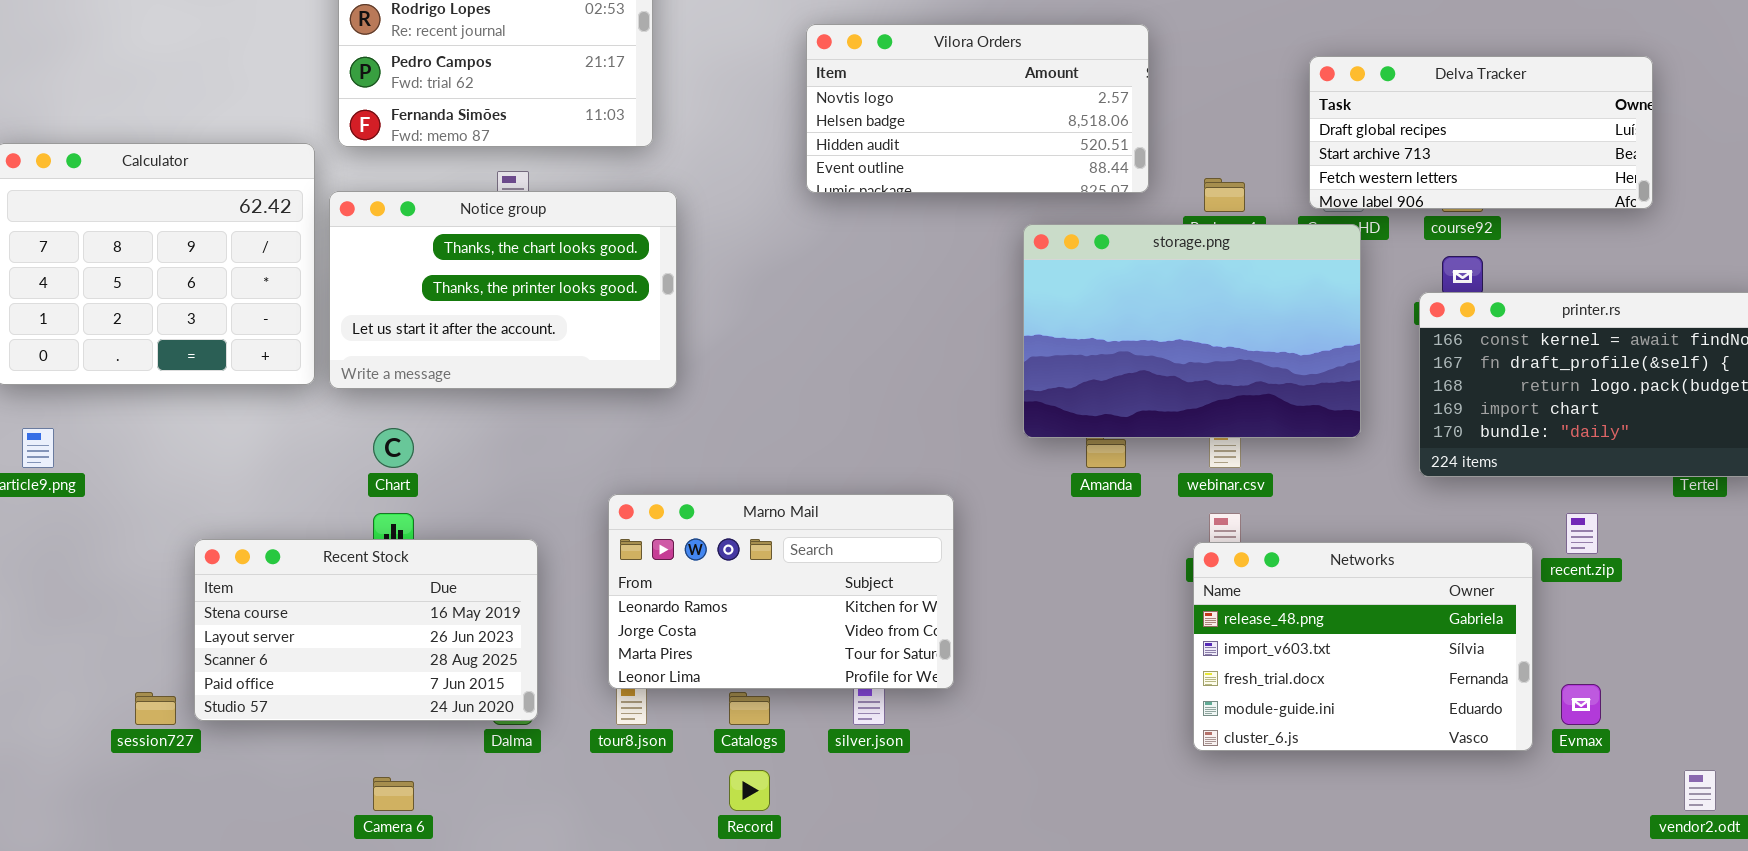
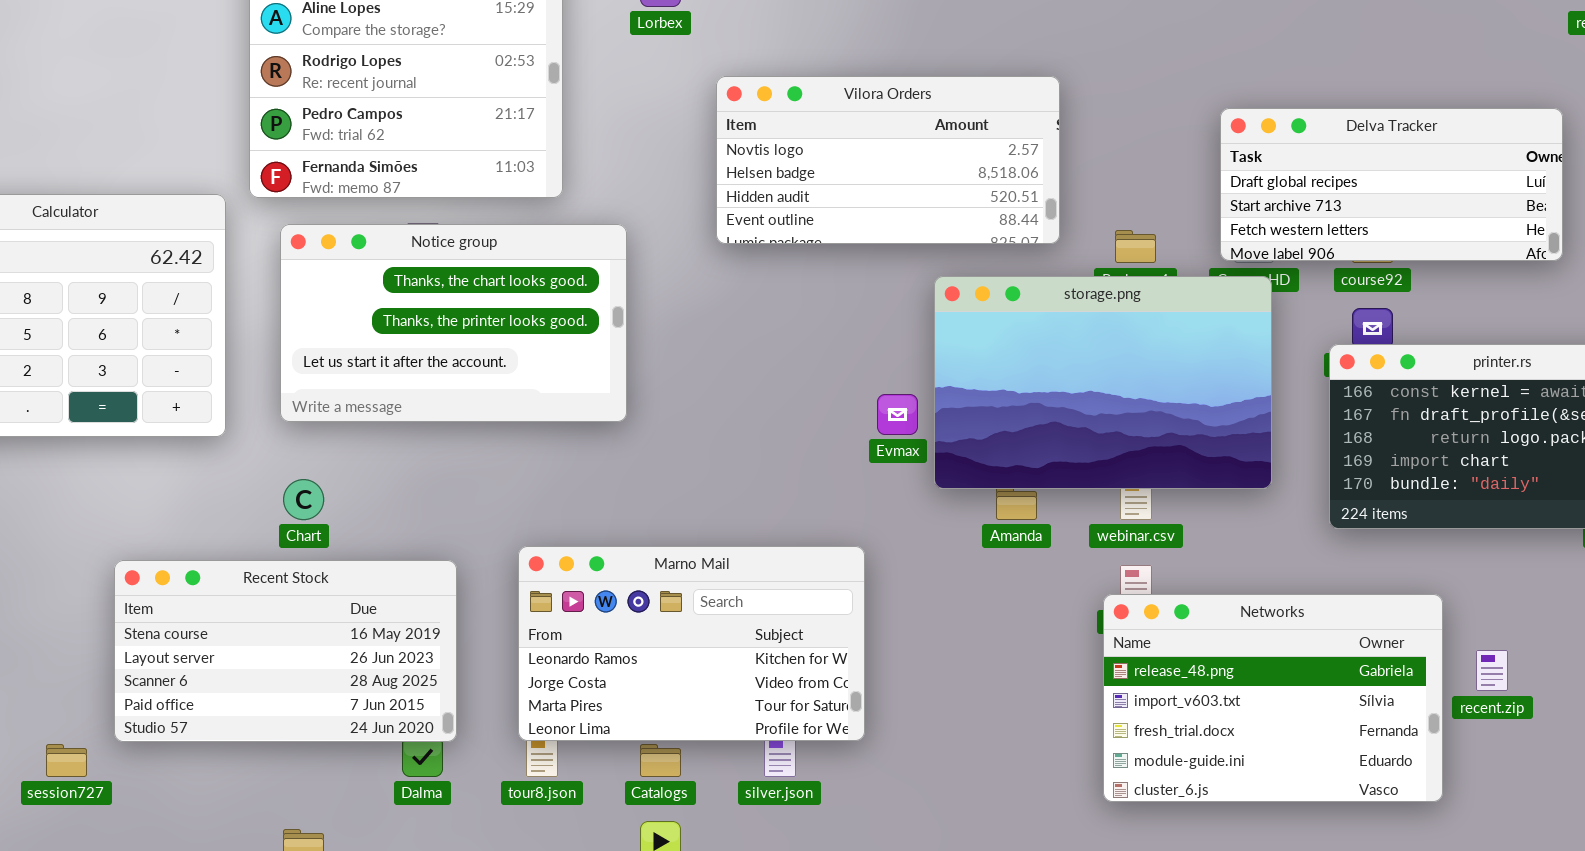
Notice group: [329,191,677,389] -> [280,224,627,422], moved
recent.zip: [1566,513,1598,554] -> [1476,650,1508,691], moved
Recent Stock: [194,539,538,721] -> [114,560,457,742], moved
Evmax: [1561,684,1601,725] -> [877,394,918,435], moved

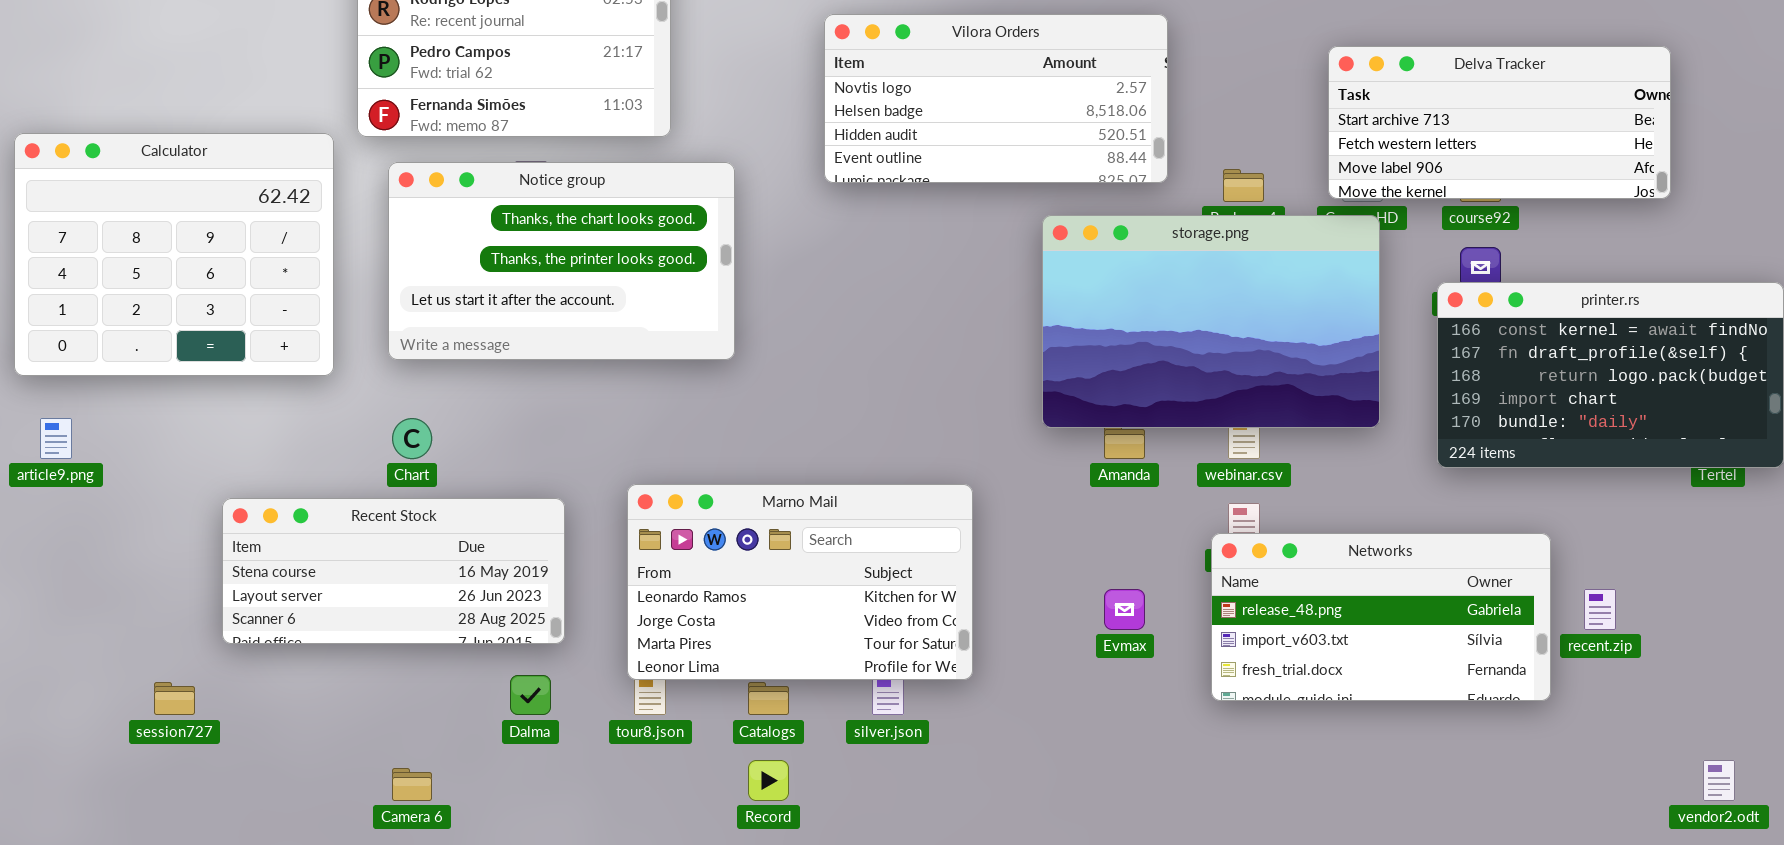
Delva Tracker: [1220,108,1563,261] -> [1328,46,1671,199], scrolled down 1 row
Evmax: [877,394,918,435] -> [1104,589,1145,630], moved
Recent Stock: [114,560,457,742] -> [222,498,565,644], resized
Networks: [1103,594,1443,802] -> [1211,533,1551,701], resized

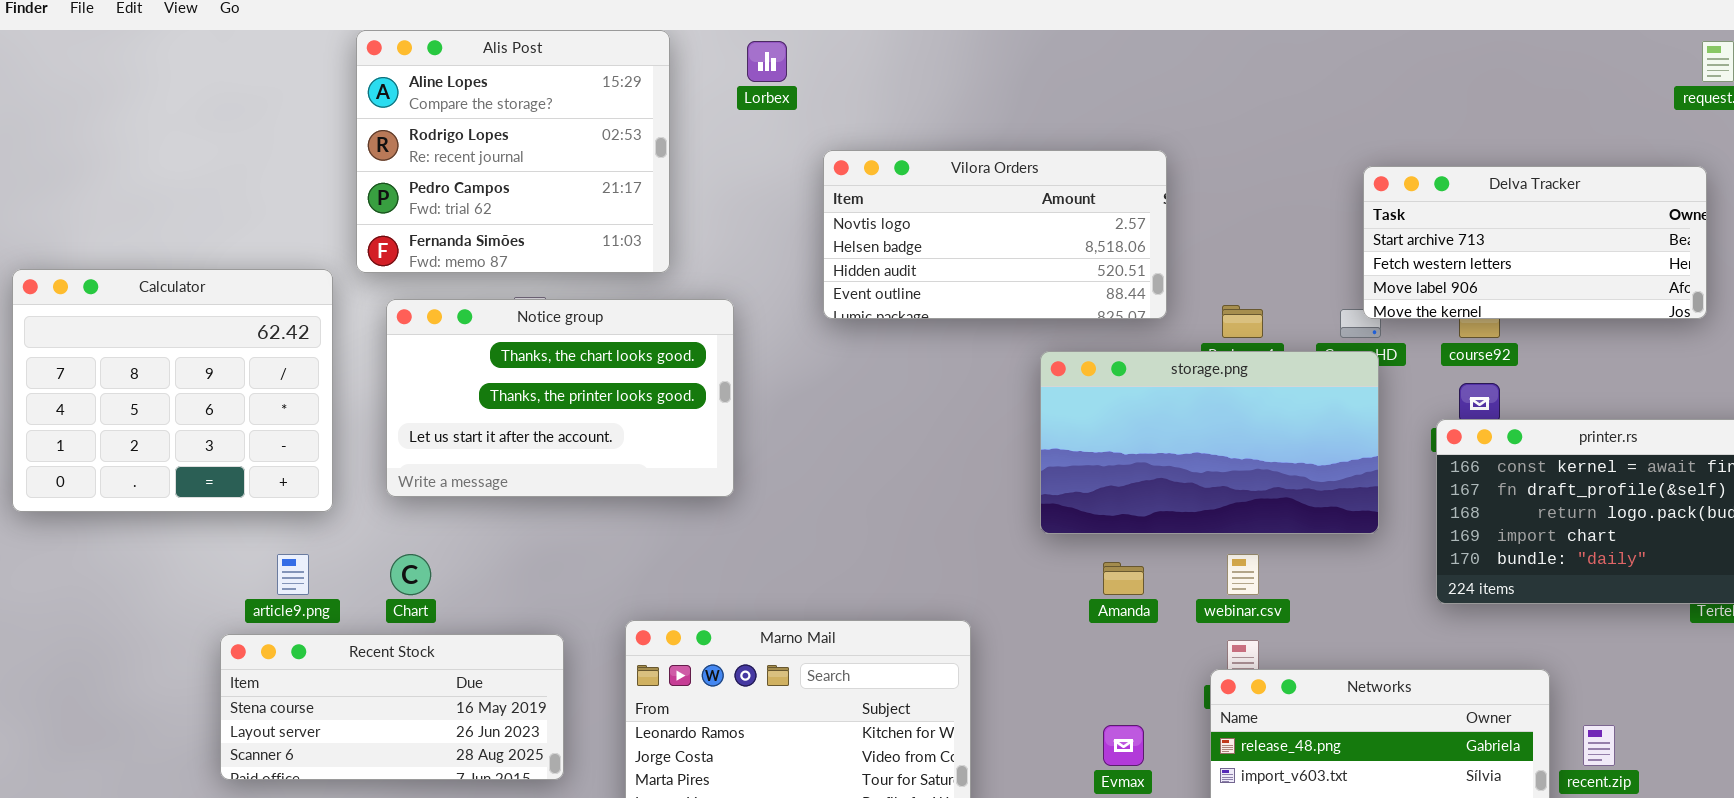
Delva Tracker: [1328,46,1671,199] -> [1363,166,1707,319], moved
storage.png: [1042,215,1380,428] -> [1040,351,1379,534], resized
article9.png: [40,418,72,459] -> [277,554,309,595], moved

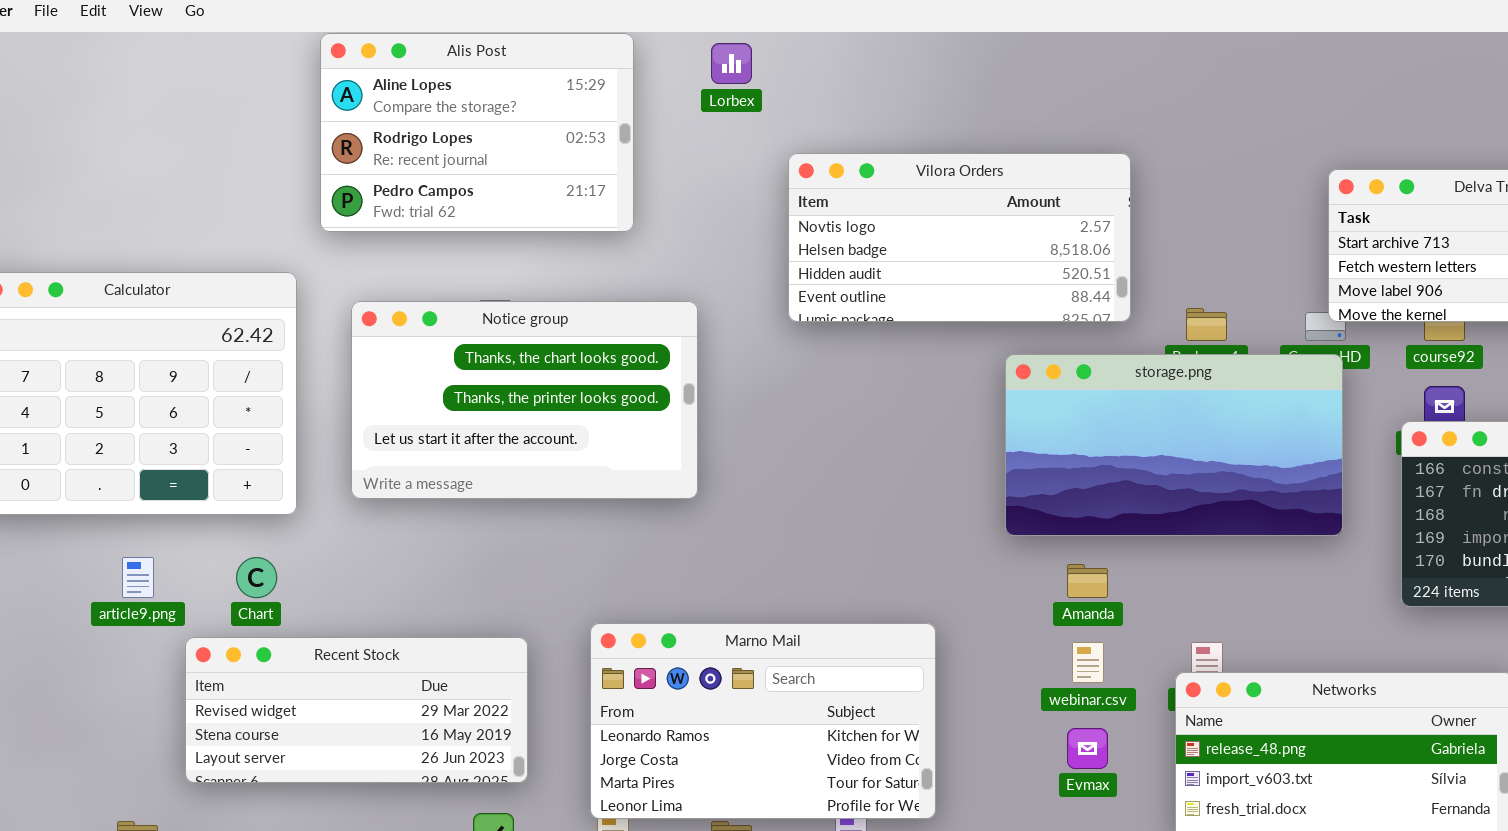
Alis Post: [356,30,670,273] -> [320,33,634,232], resized
article9.png: [277,554,309,595] -> [122,557,154,598], moved
Chart: [390,554,431,595] -> [236,557,277,598], moved
webinar.csv: [1227,554,1259,595] -> [1072,642,1104,683], moved
Recent Stock: [220,634,564,780] -> [185,637,528,783], scrolled up 1 row

